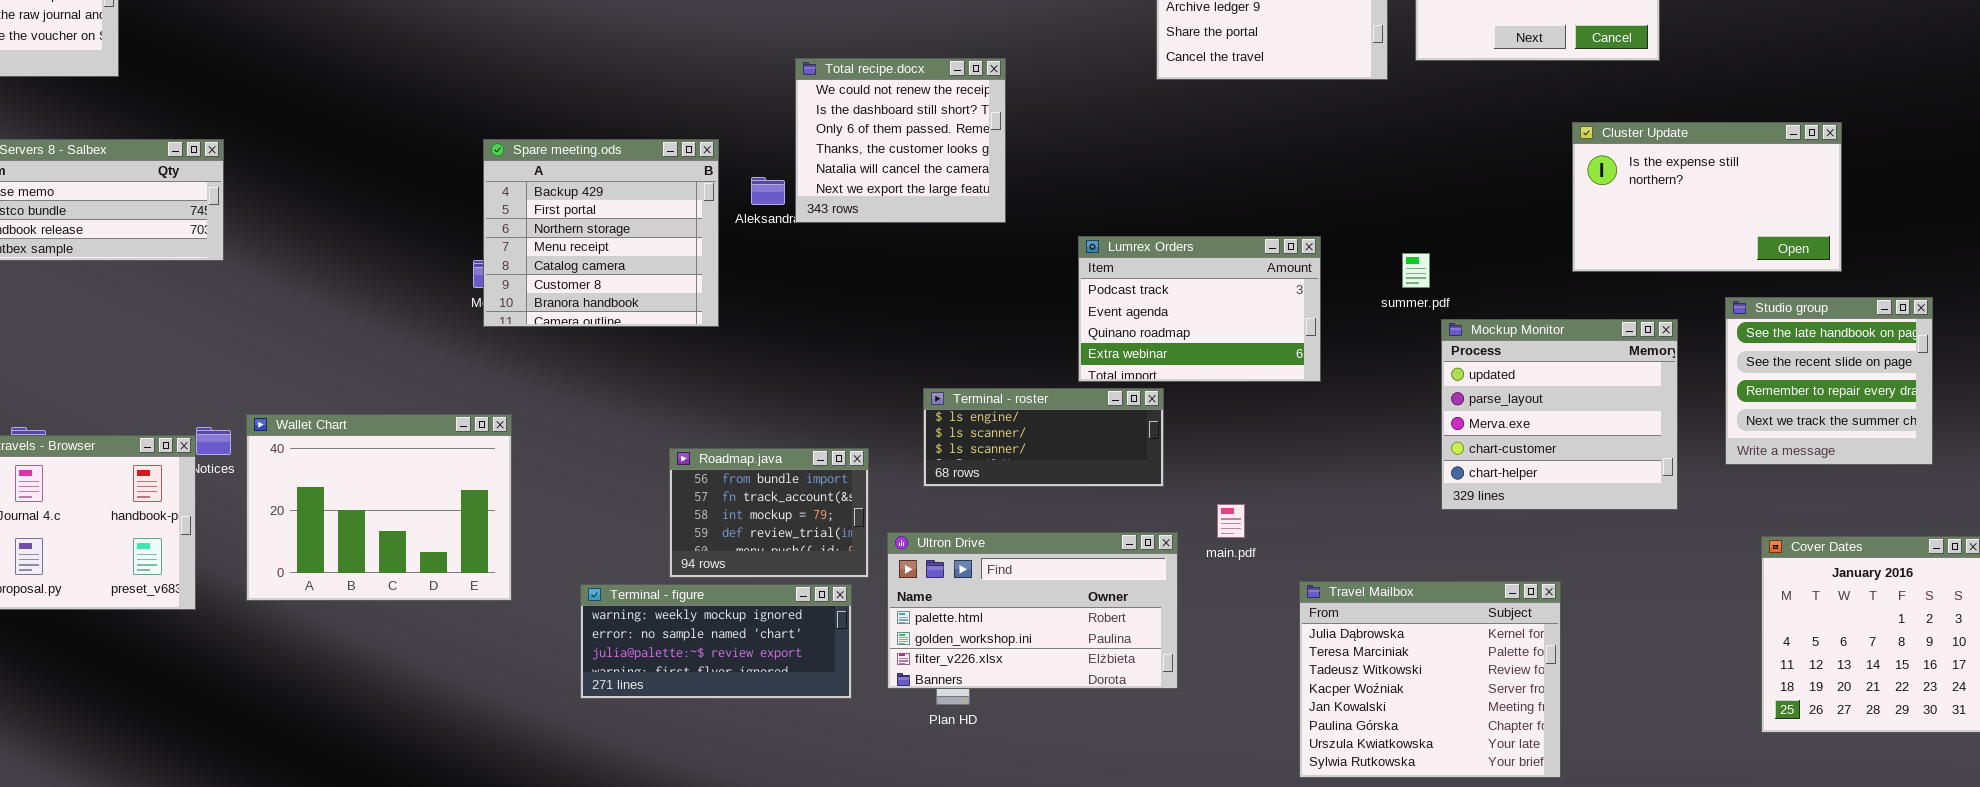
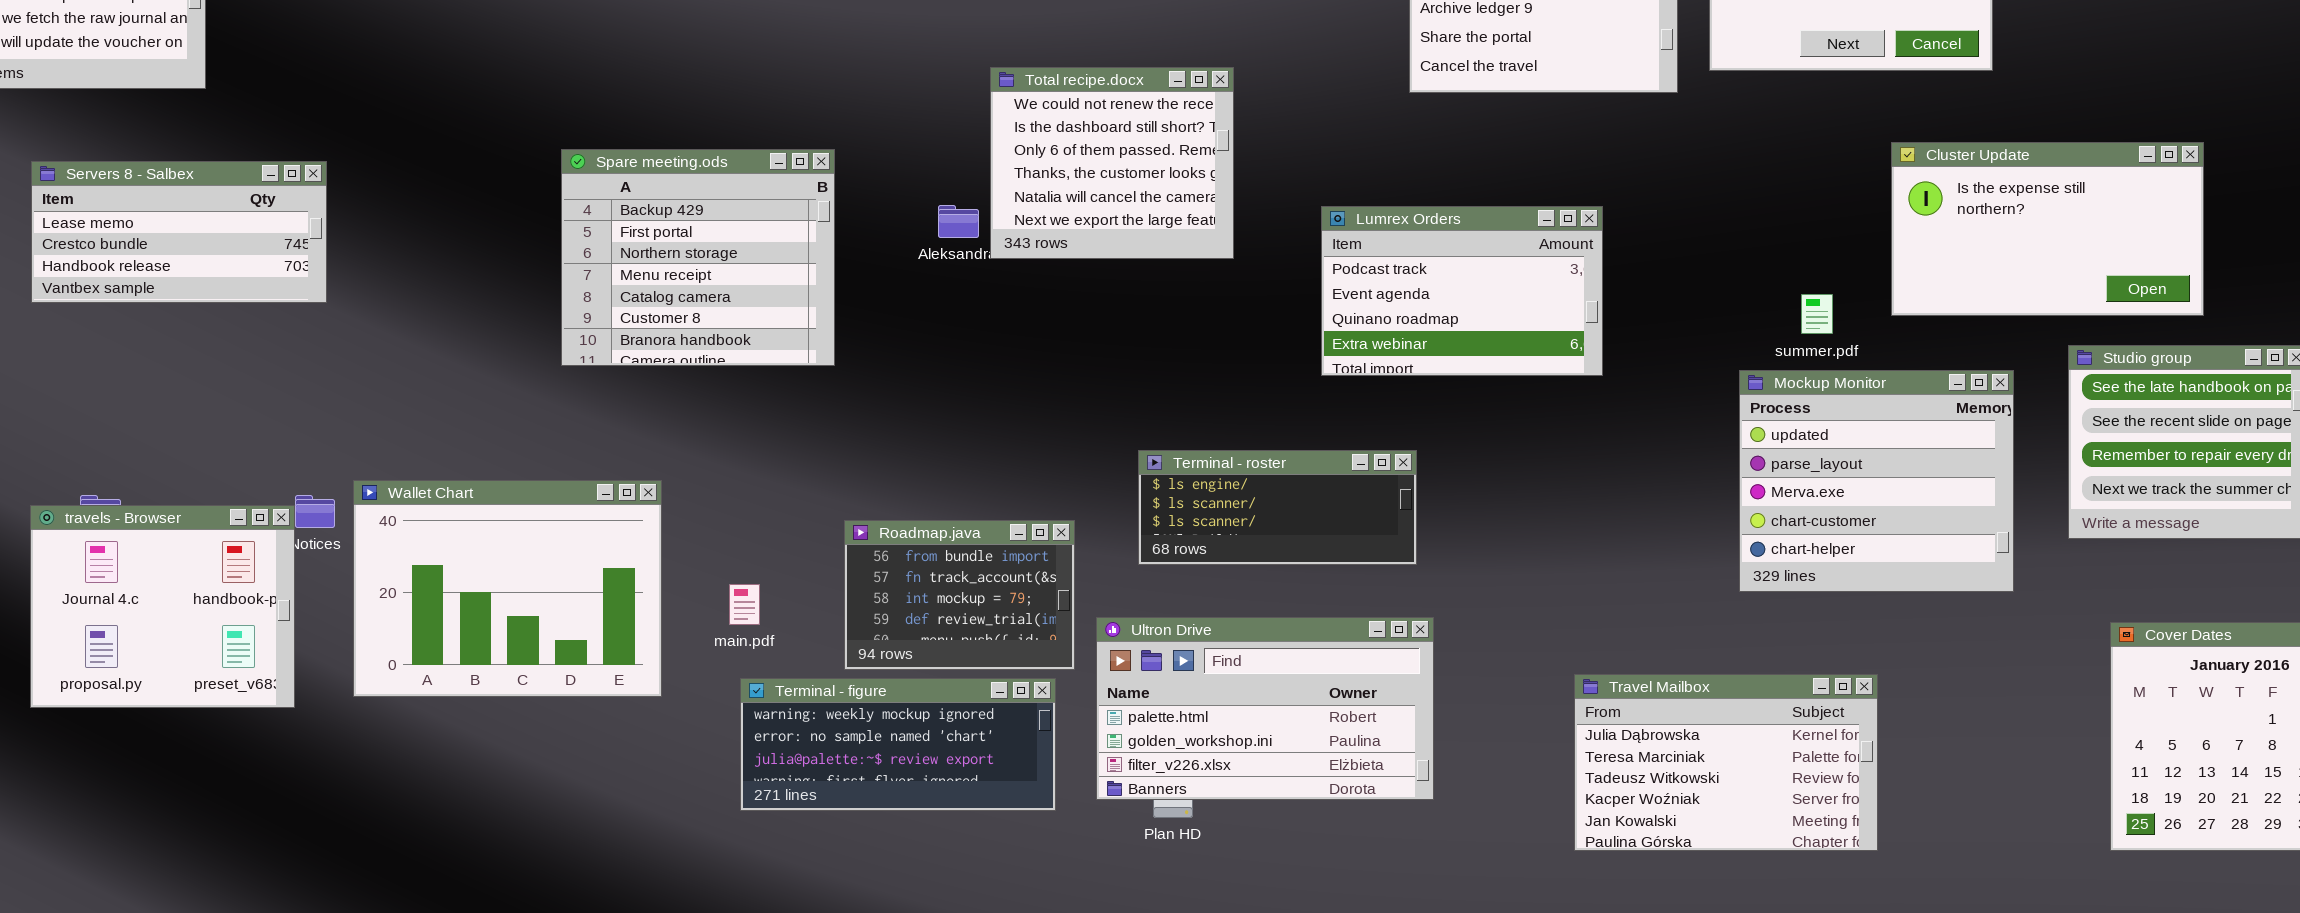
Spare meeting.ods: [483,139,719,327] -> [561,149,835,366], moved
Lumrex Orders: [1078,236,1321,382] -> [1321,206,1603,376], moved
summer.pdf: [1402,253,1430,288] -> [1801,294,1833,334], moved
main.pdf: [1217,504,1245,538] -> [729,584,760,625], moved
Travel Mailbox: [1299,581,1561,778] -> [1574,674,1878,851], resized

